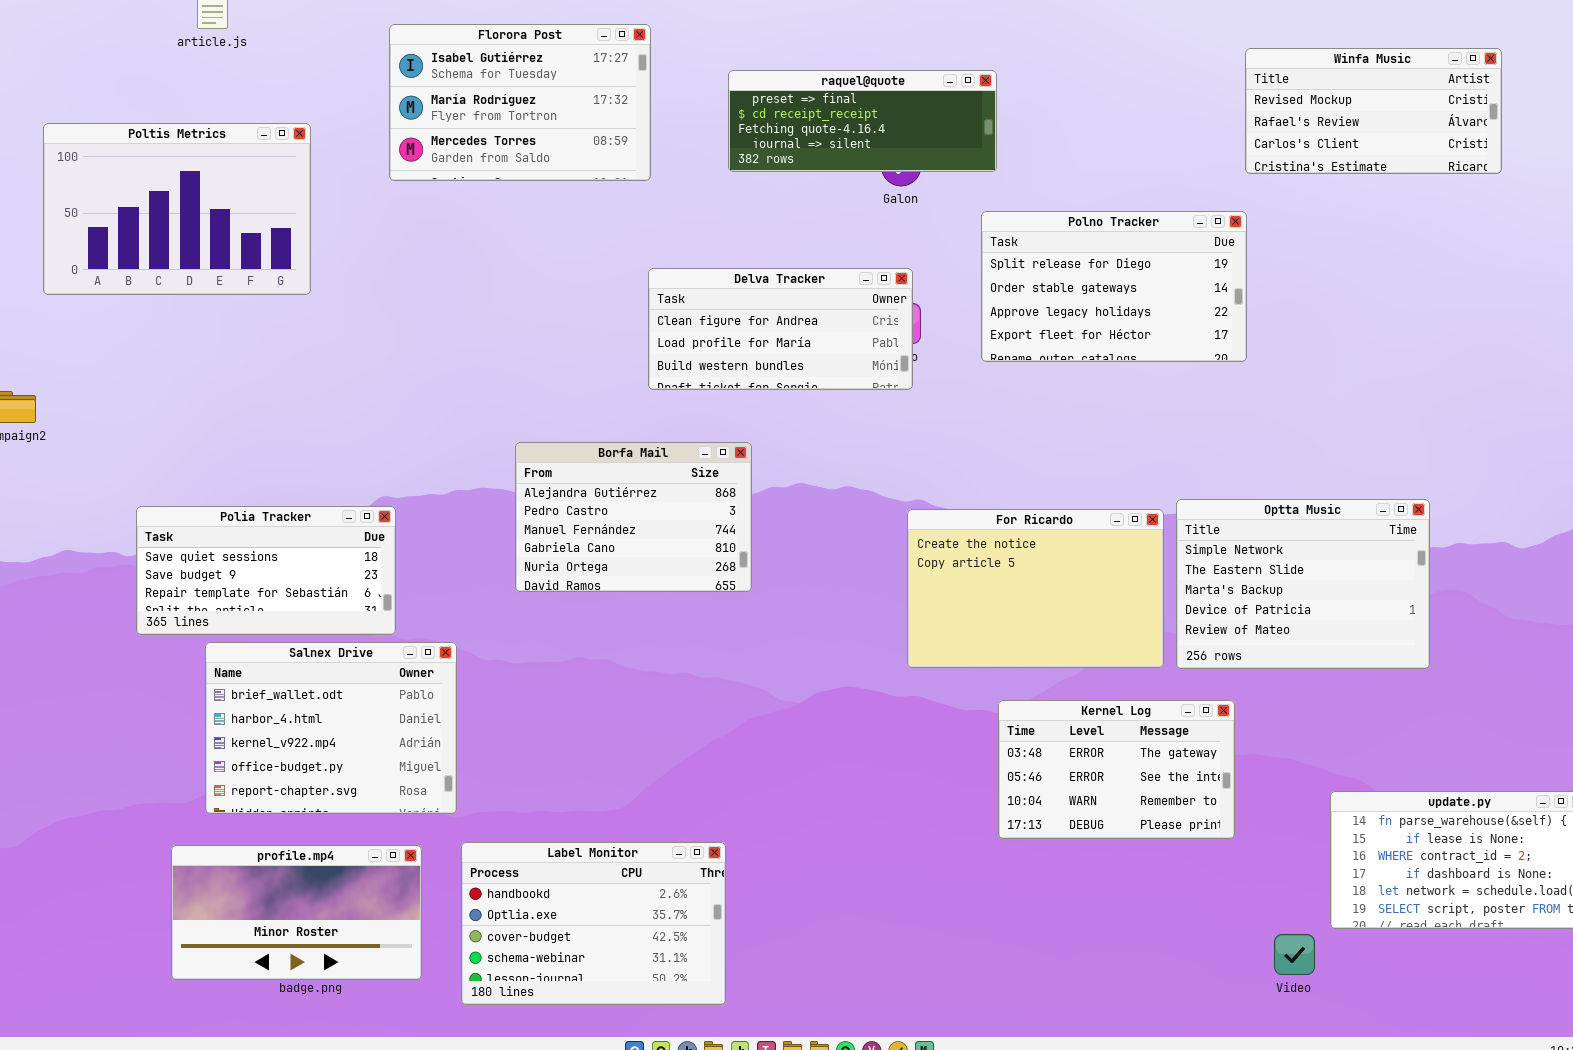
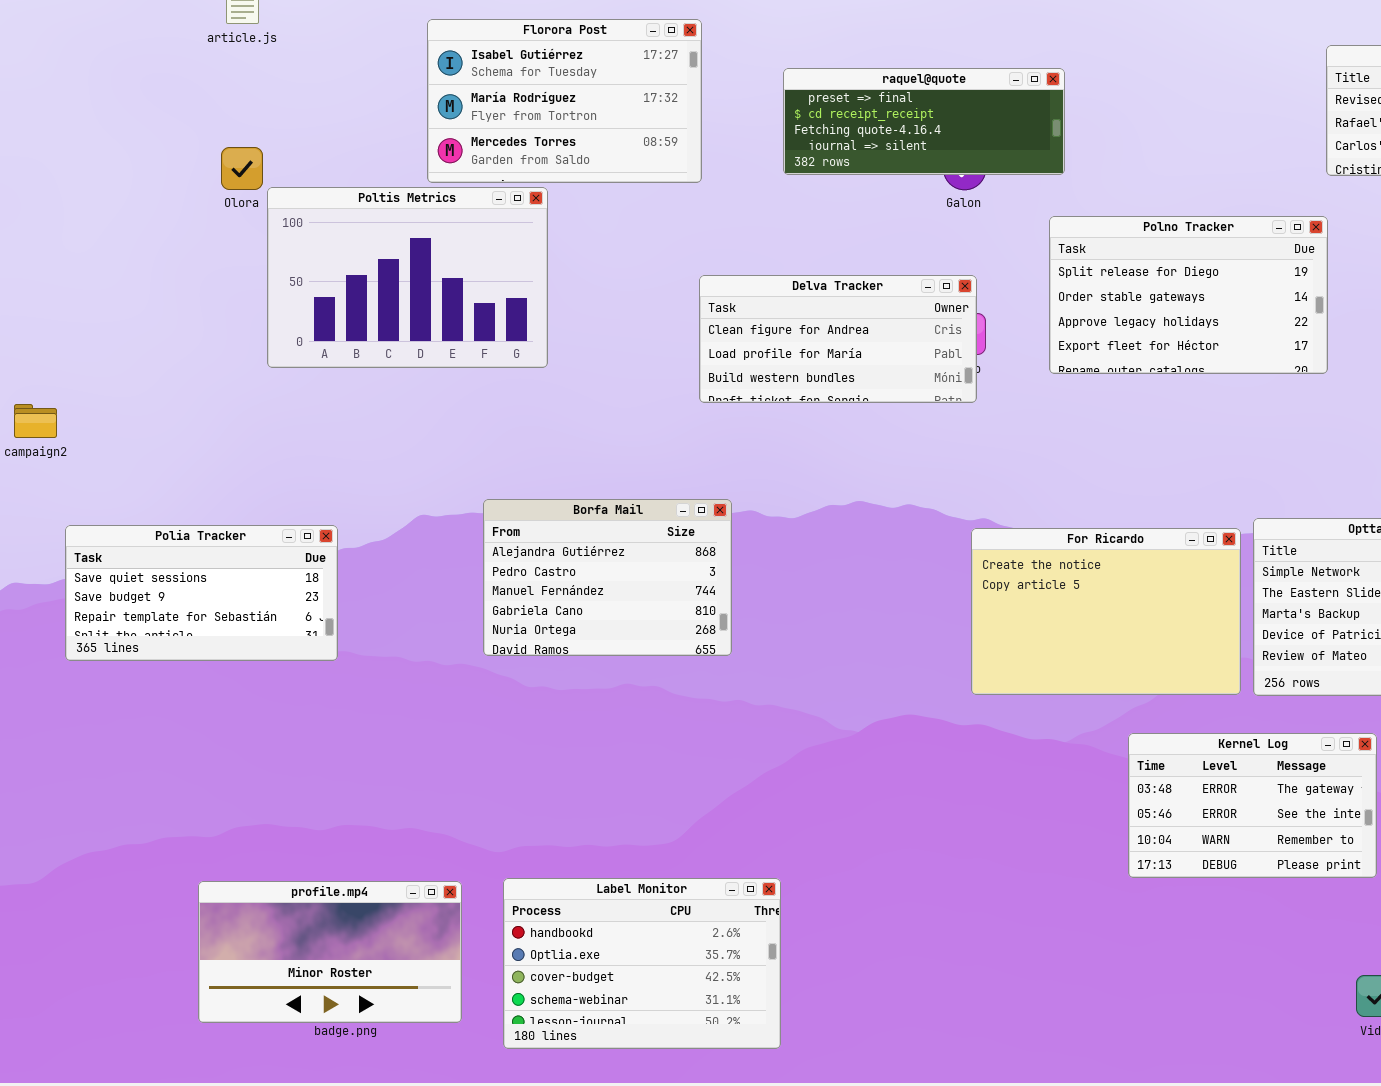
Poltis Metrics: [43,123,311,295] -> [267,187,548,368], moved
Borfa Mail: [515,442,752,592] -> [483,499,732,656], moved
Polia Tracker: [136,506,396,635] -> [65,525,338,661], moved
Salnex Drive: [205,642,457,814] -> none, closed
Kernel Log: [998,700,1235,839] -> [1128,733,1377,878], moved

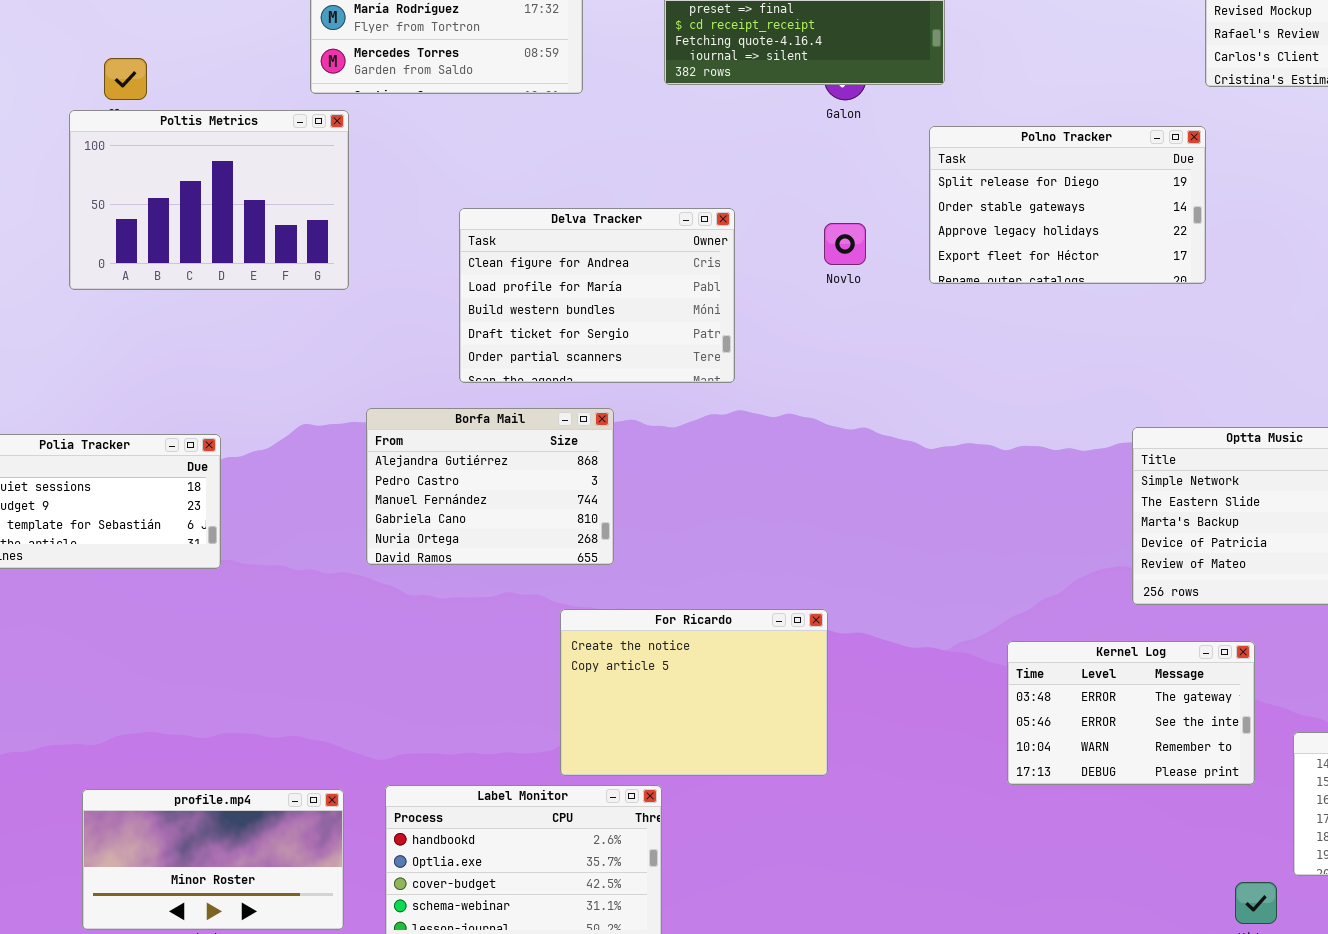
Poltis Metrics: [267,187,548,368] -> [69,110,349,290], moved
Delva Tracker: [699,275,977,403] -> [459,208,735,383], moved, resized
For Ricardo: [971,528,1241,695] -> [560,609,828,776], moved

